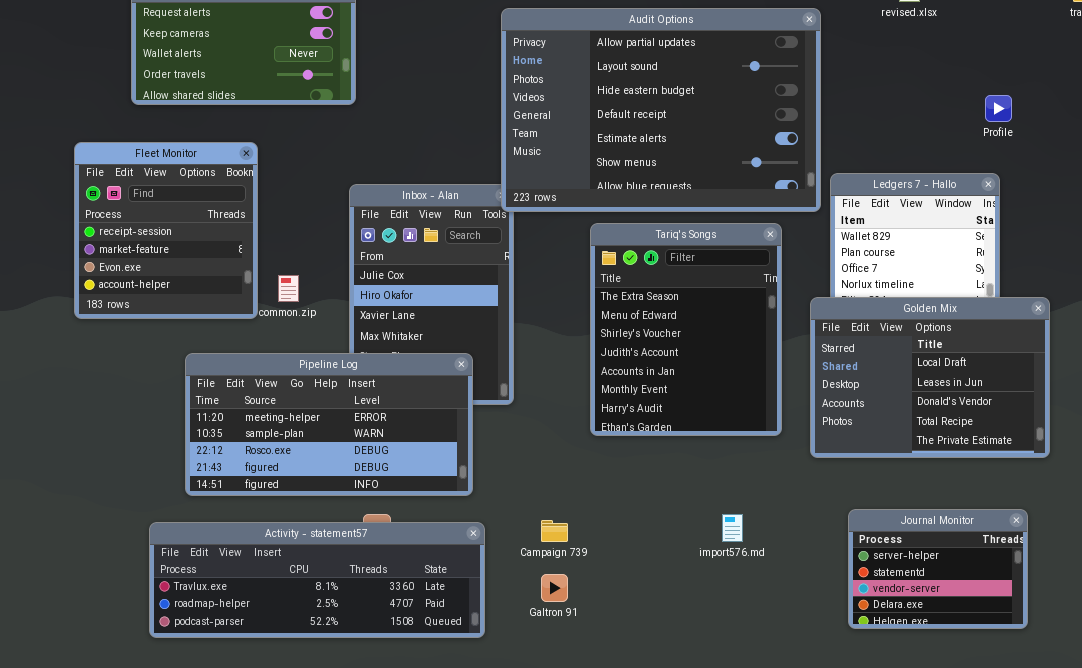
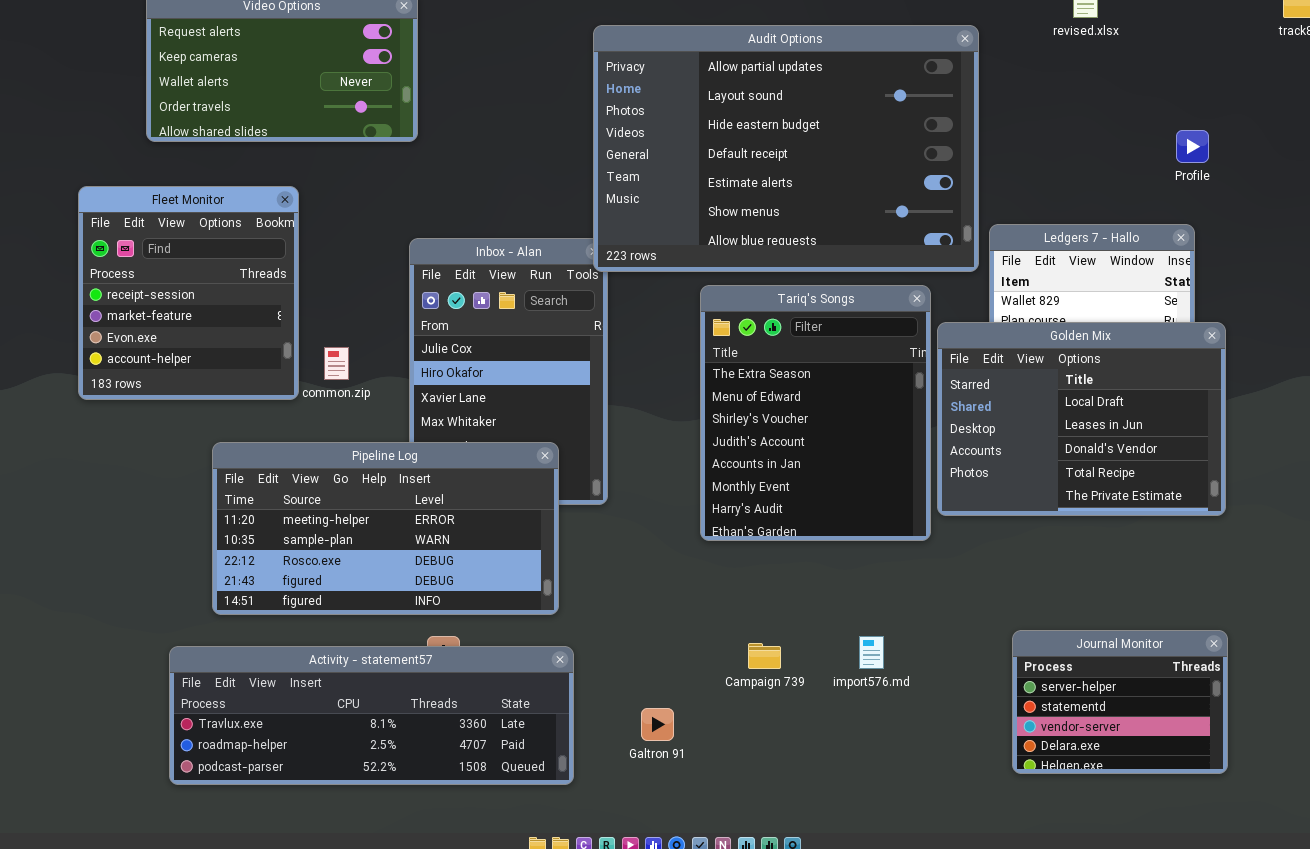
Golden Mix: [810,297,1050,458] -> [937,322,1226,516], moved
Campaign 739: [541,520,568,542] -> [748,643,781,669], moved

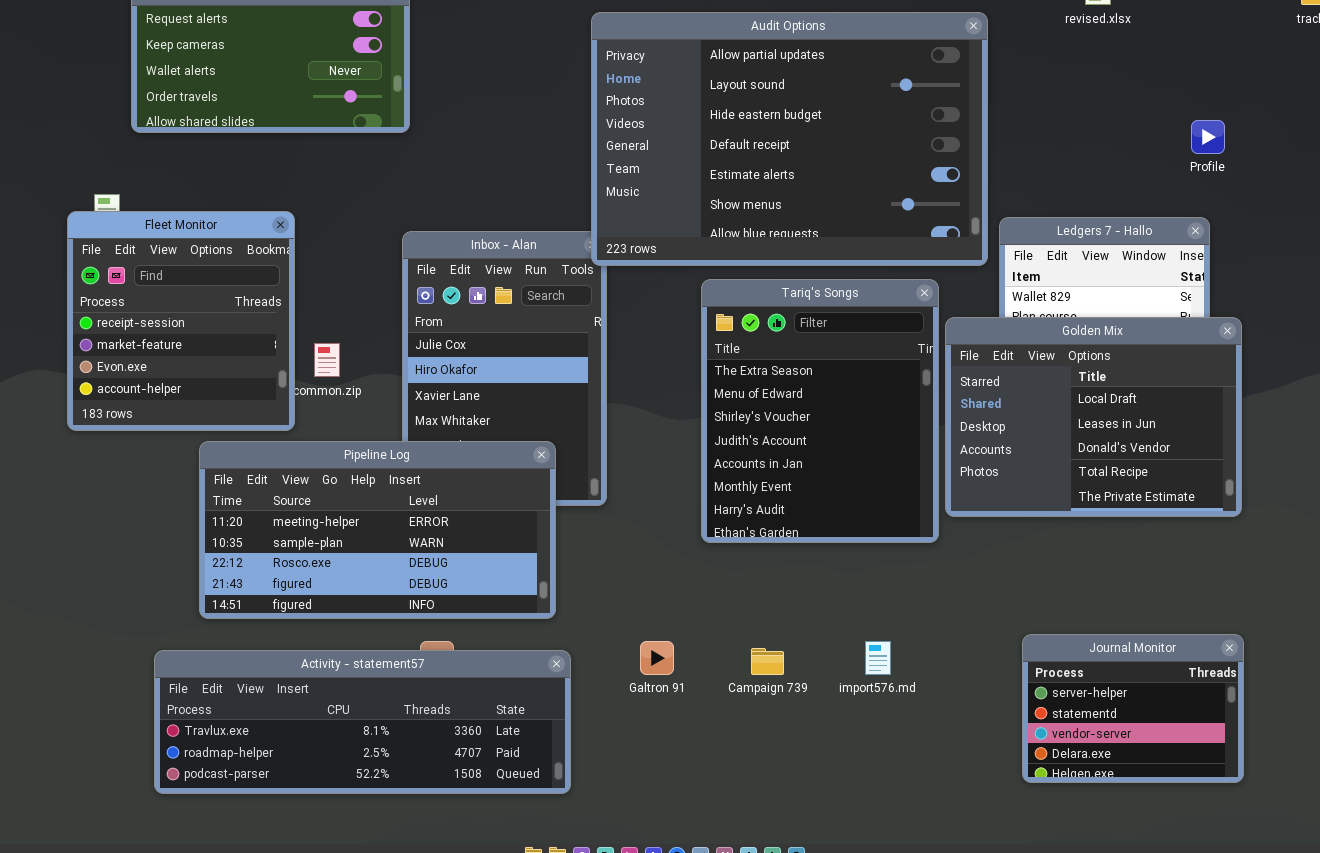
Fleet Monitor: [78,186,299,400] -> [67,211,295,431], moved
Galtron 91: [641,708,674,741] -> [640,641,674,675], moved

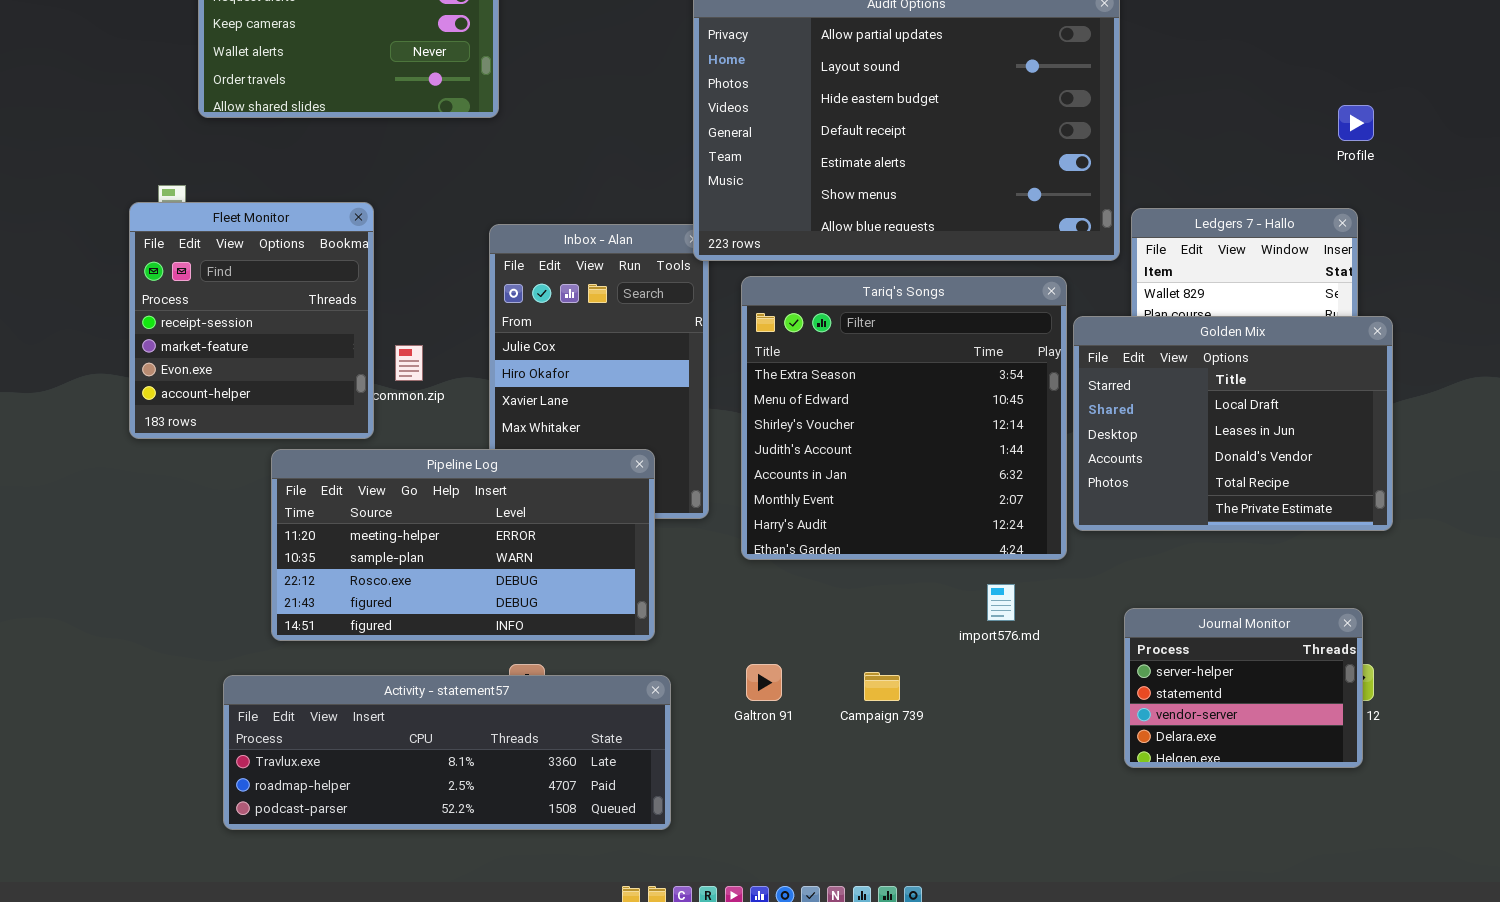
Tariq's Songs: [701,279,939,543] -> [741,276,1067,560], resized
Journal Monitor: [1022,634,1244,783] -> [1124,608,1363,768], moved
import576.md: [865,641,891,675] -> [987,584,1015,621], moved

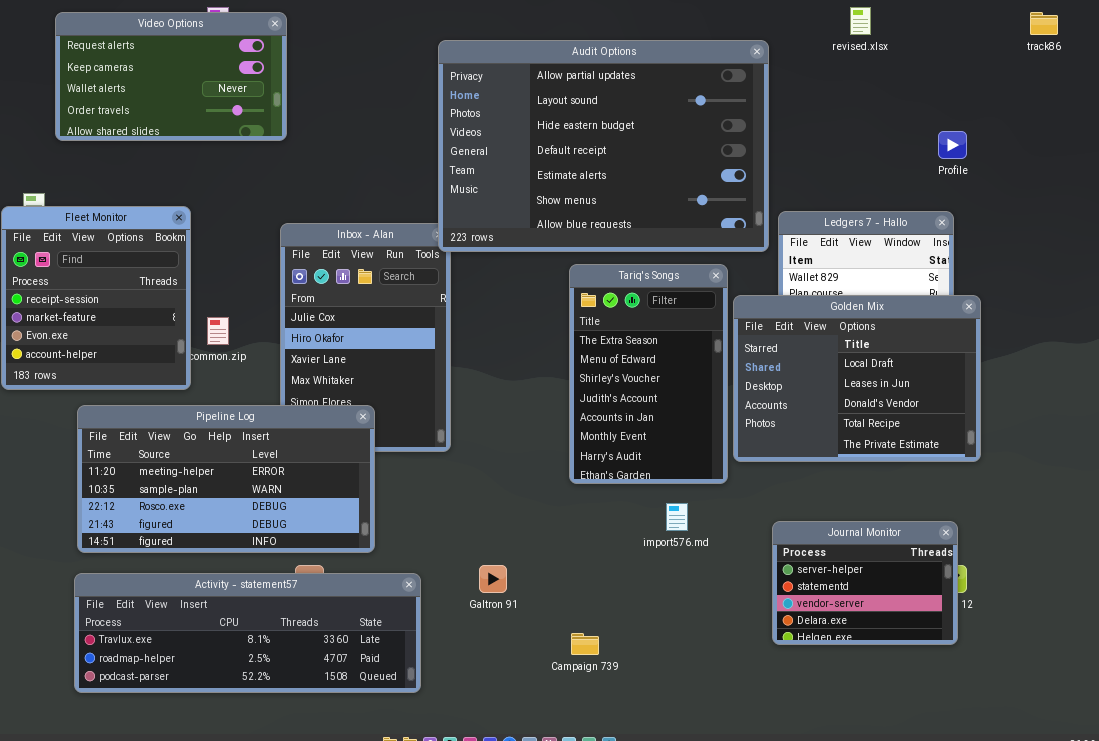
Tariq's Songs: [741,276,1067,560] -> [569,264,728,484], resized
Pipeline Log: [271,449,655,641] -> [77,405,375,553], moved
Campaign 739: [864,672,900,701] -> [571,633,599,655], moved

